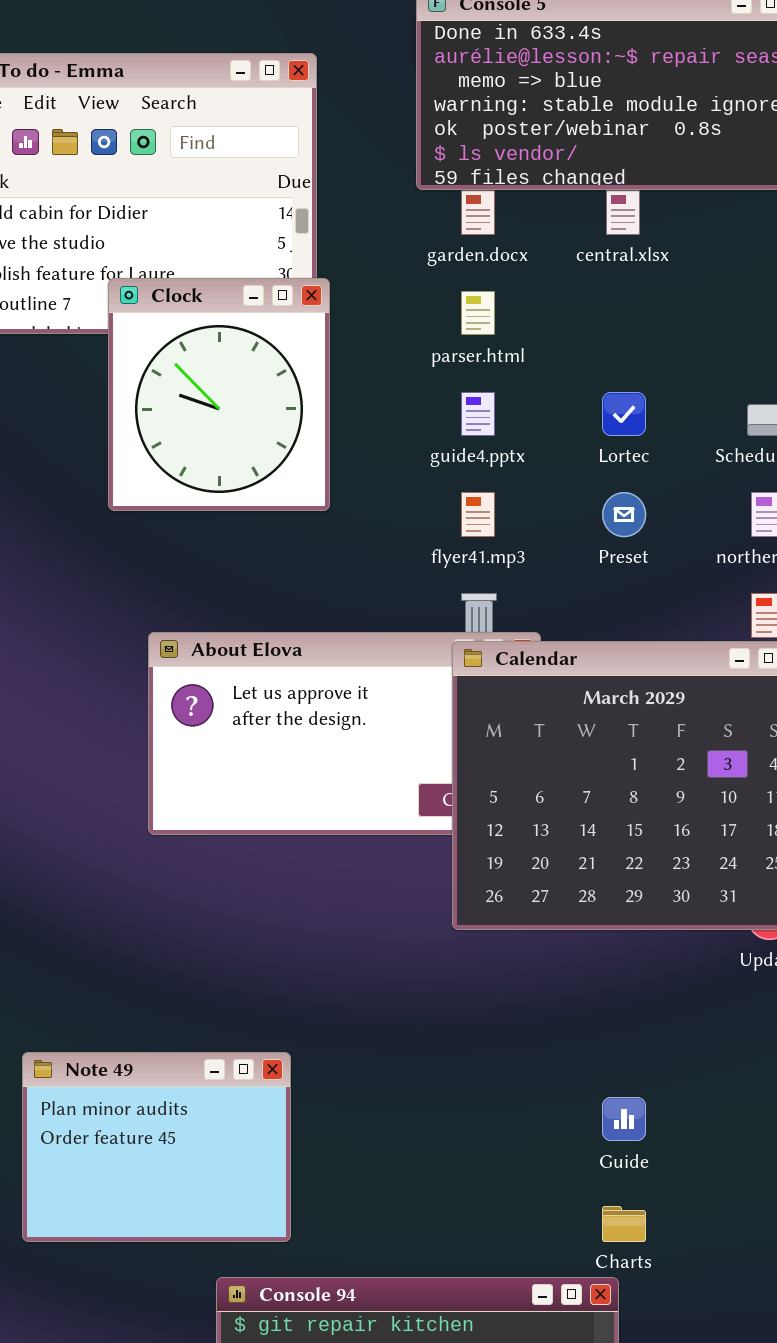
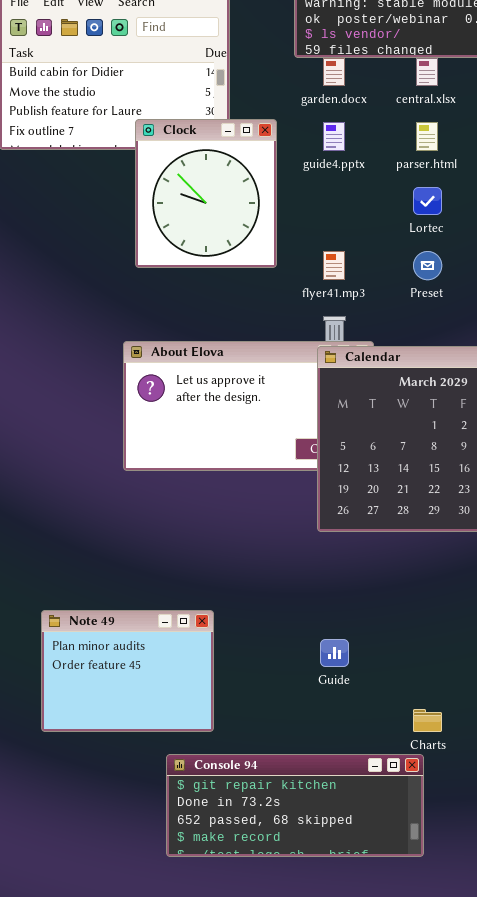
Clock: [108,278,330,511] -> [135,119,277,268], moved
parser.html: [461,291,495,335] -> [416,122,438,151], moved
guide4.pptx: [461,392,495,436] -> [323,122,345,151], moved
Guide: [602,1097,646,1141] -> [320,639,349,667], moved

